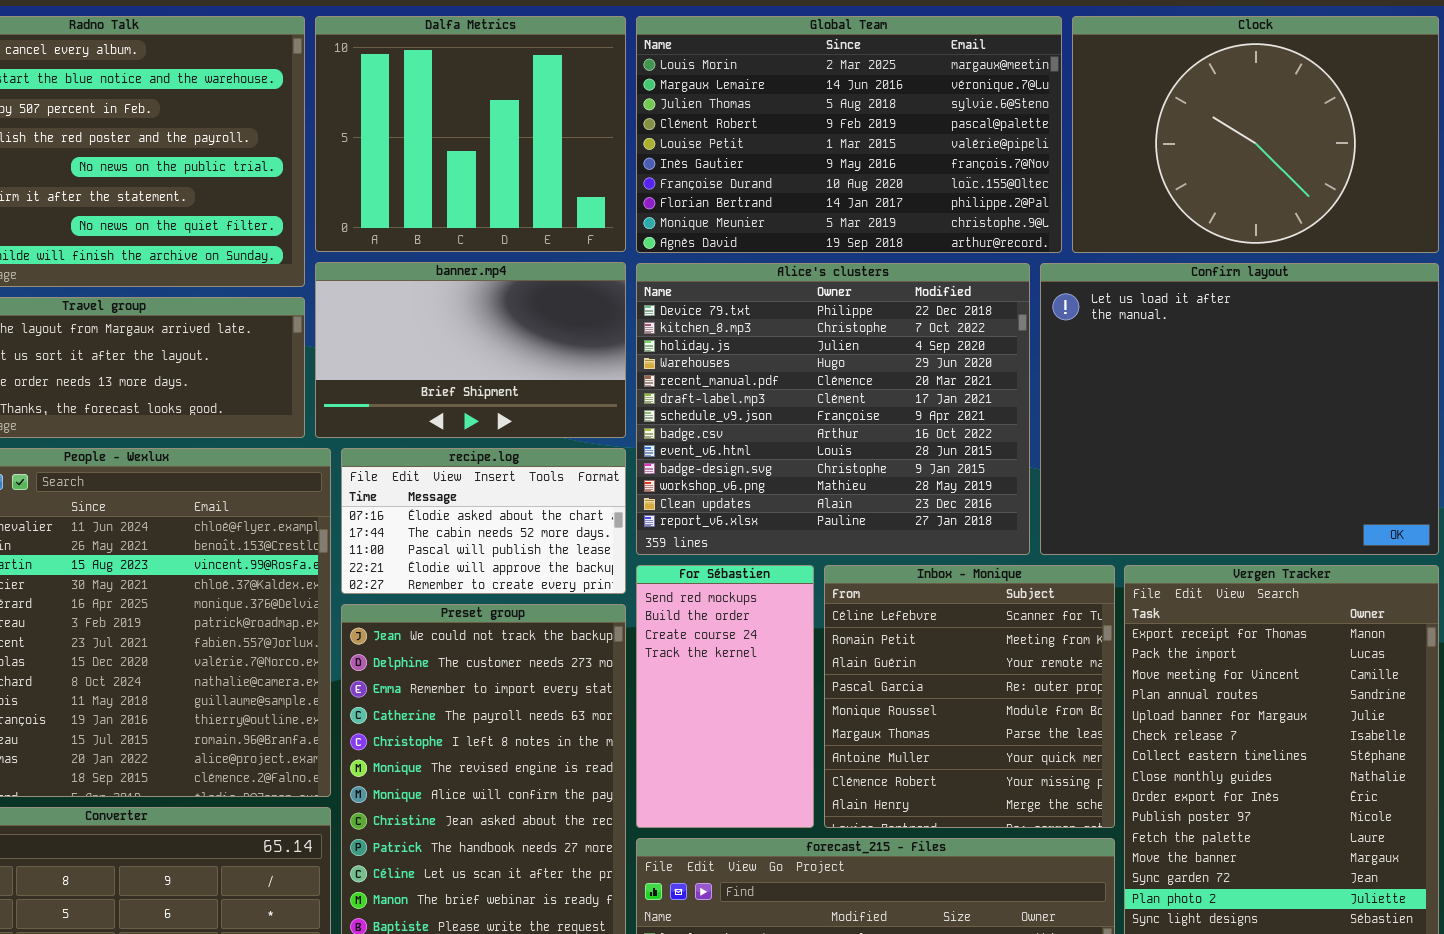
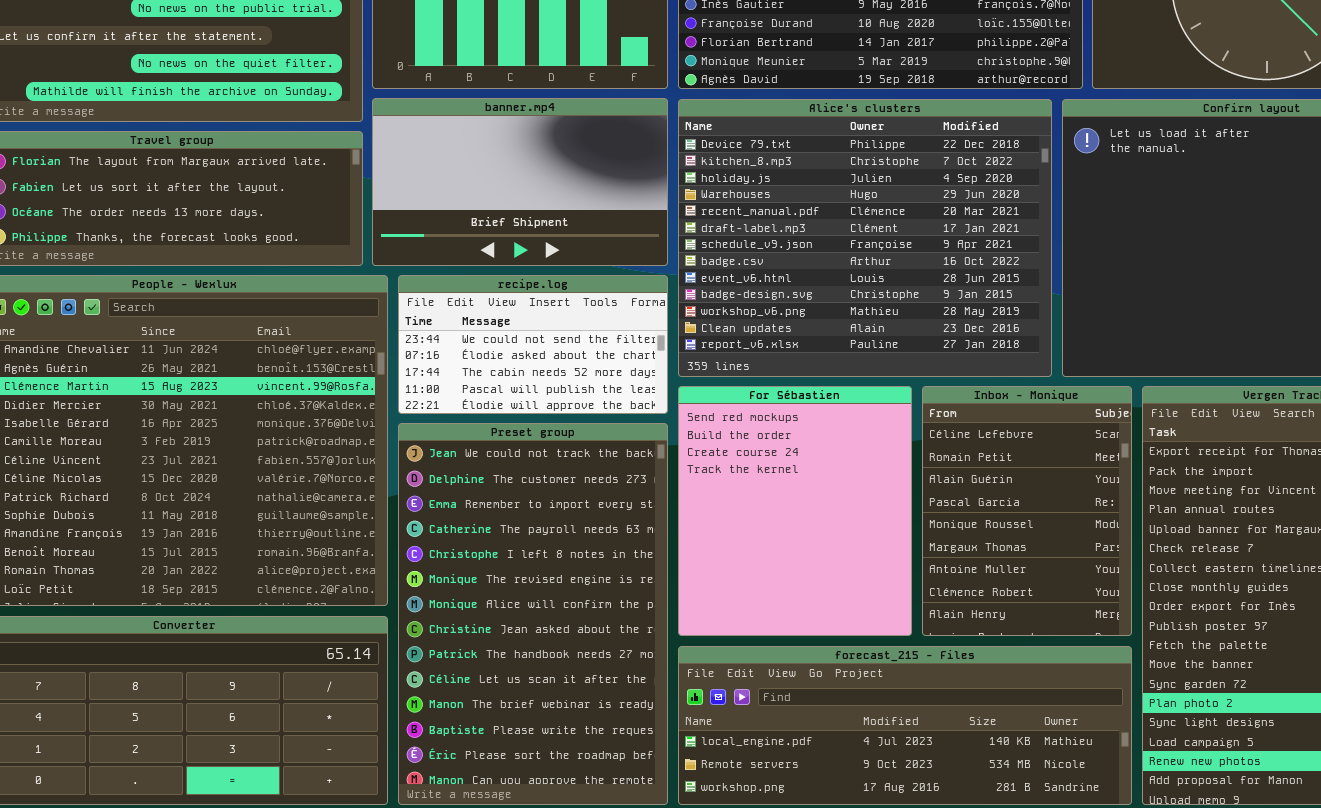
recipe.log: [341,448,626,594] -> [398,275,668,414], scrolled up 1 row
For Sébastien: [636,565,814,828] -> [678,386,912,636], resized
Inbox - Monique: [824,565,1115,828] -> [922,386,1132,636], resized

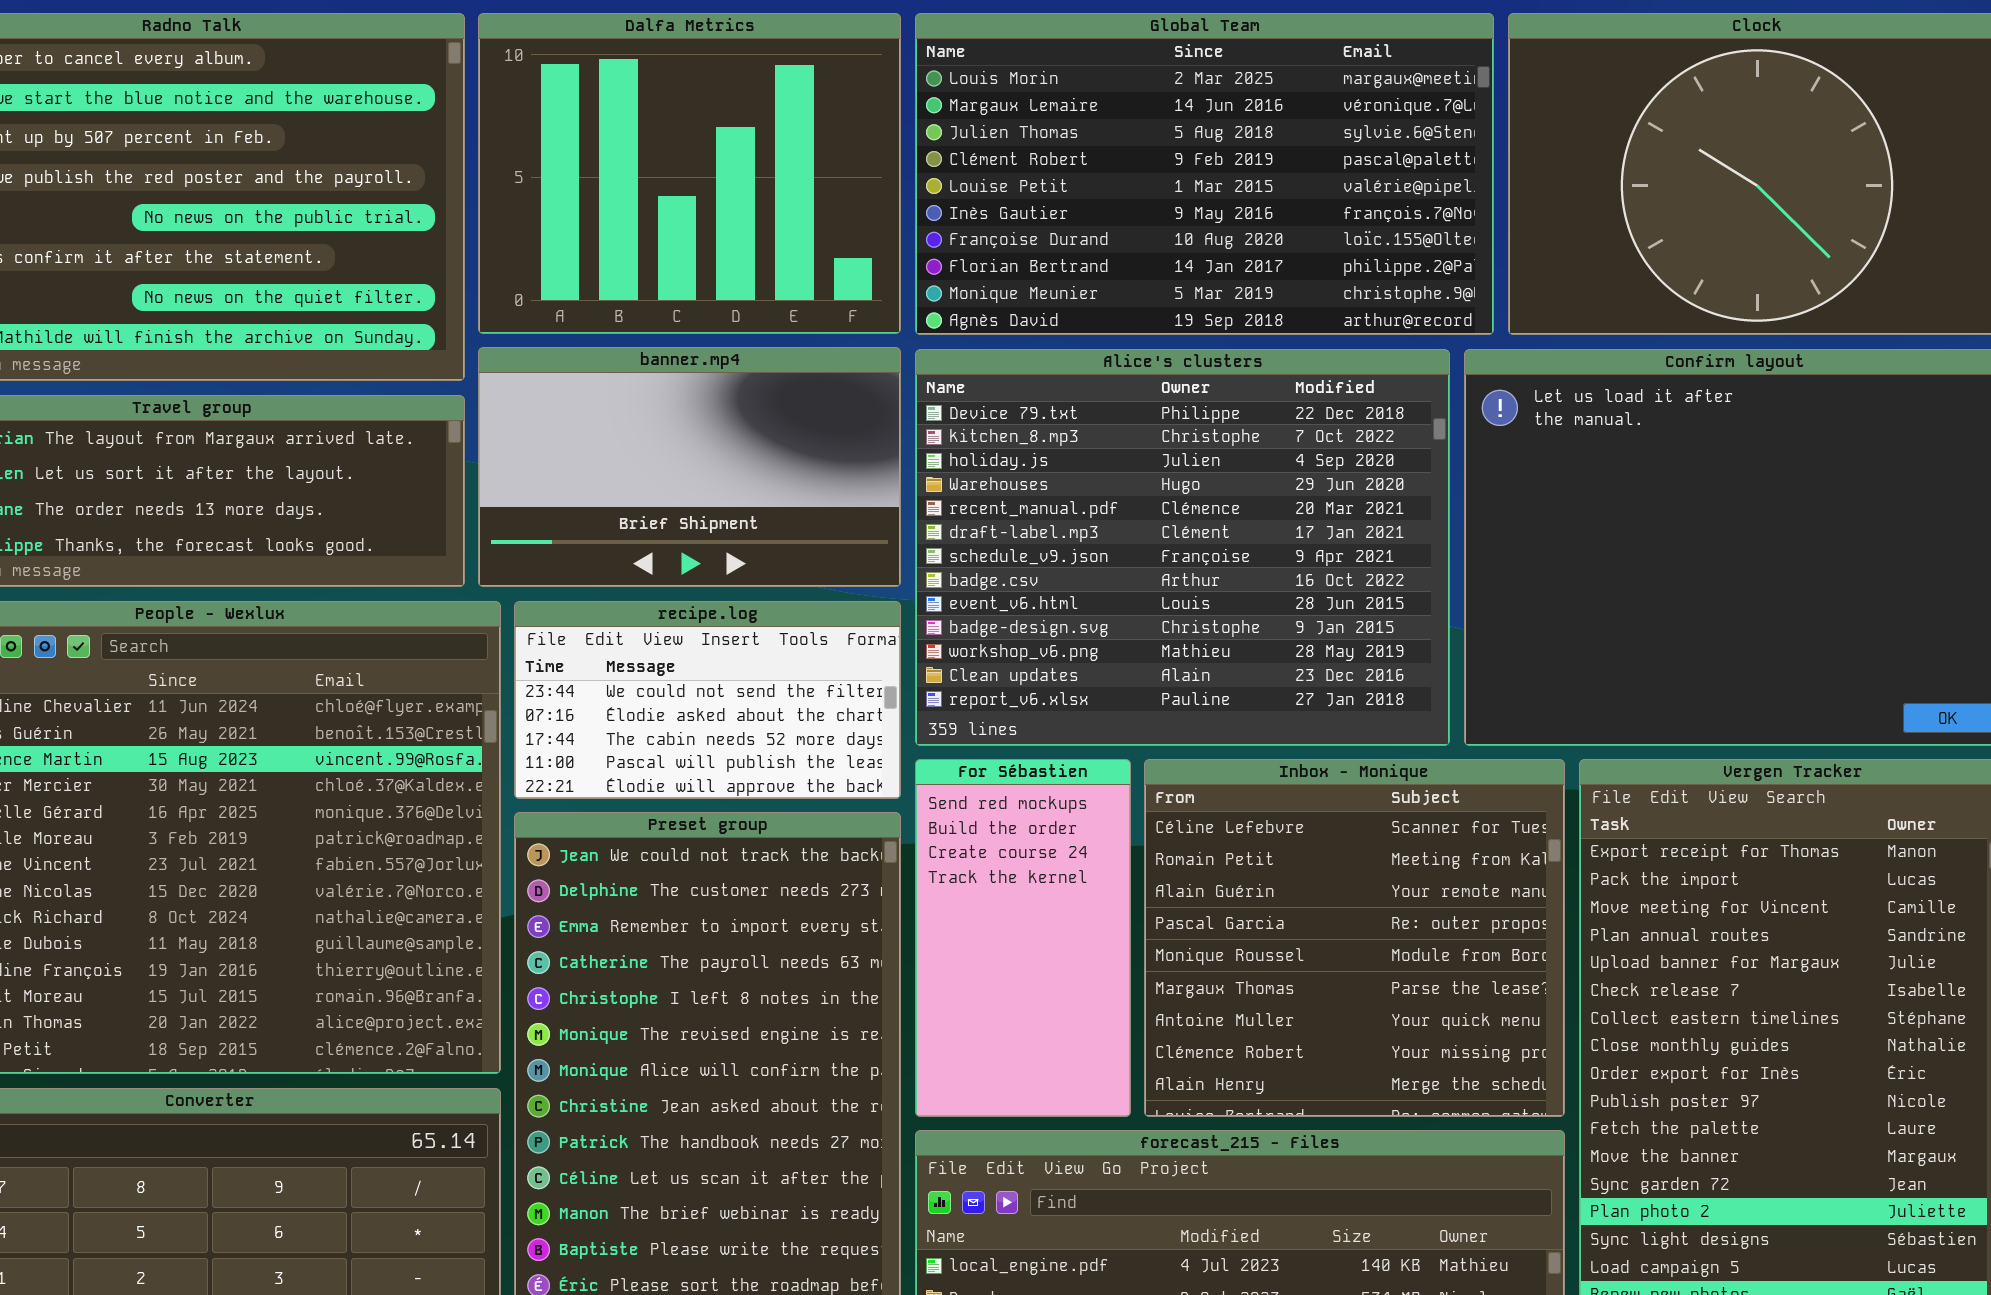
For Sébastien: [678,386,912,636] -> [915,759,1131,1117], resized
Inbox - Monique: [922,386,1132,636] -> [1144,759,1565,1117], resized

